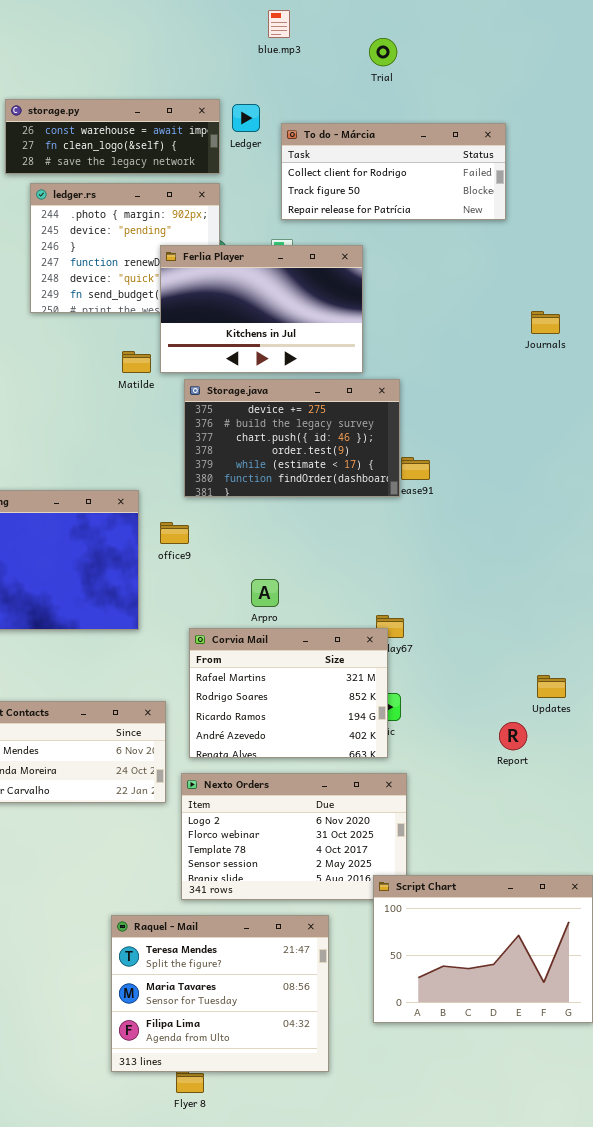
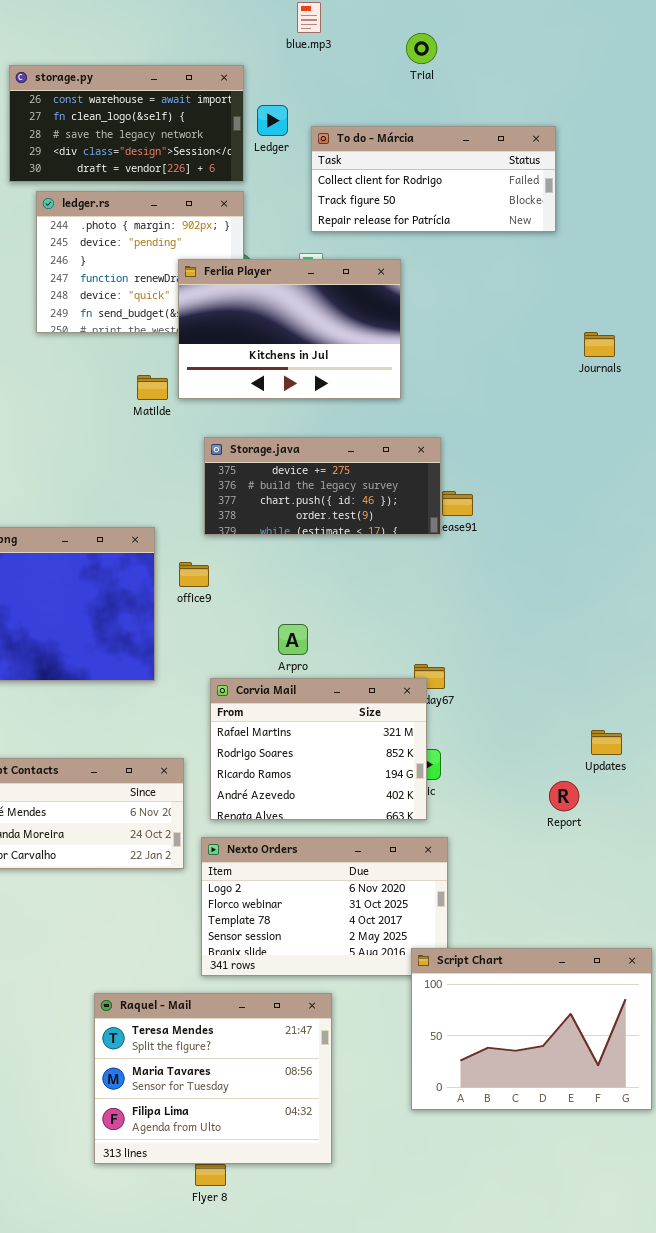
storage.py: [5,99,220,174] -> [9,65,244,182], resized
Storage.java: [184,379,400,497] -> [204,437,441,535], resized
Raquel - Mail: [111,915,329,1072] -> [94,993,332,1164], moved

